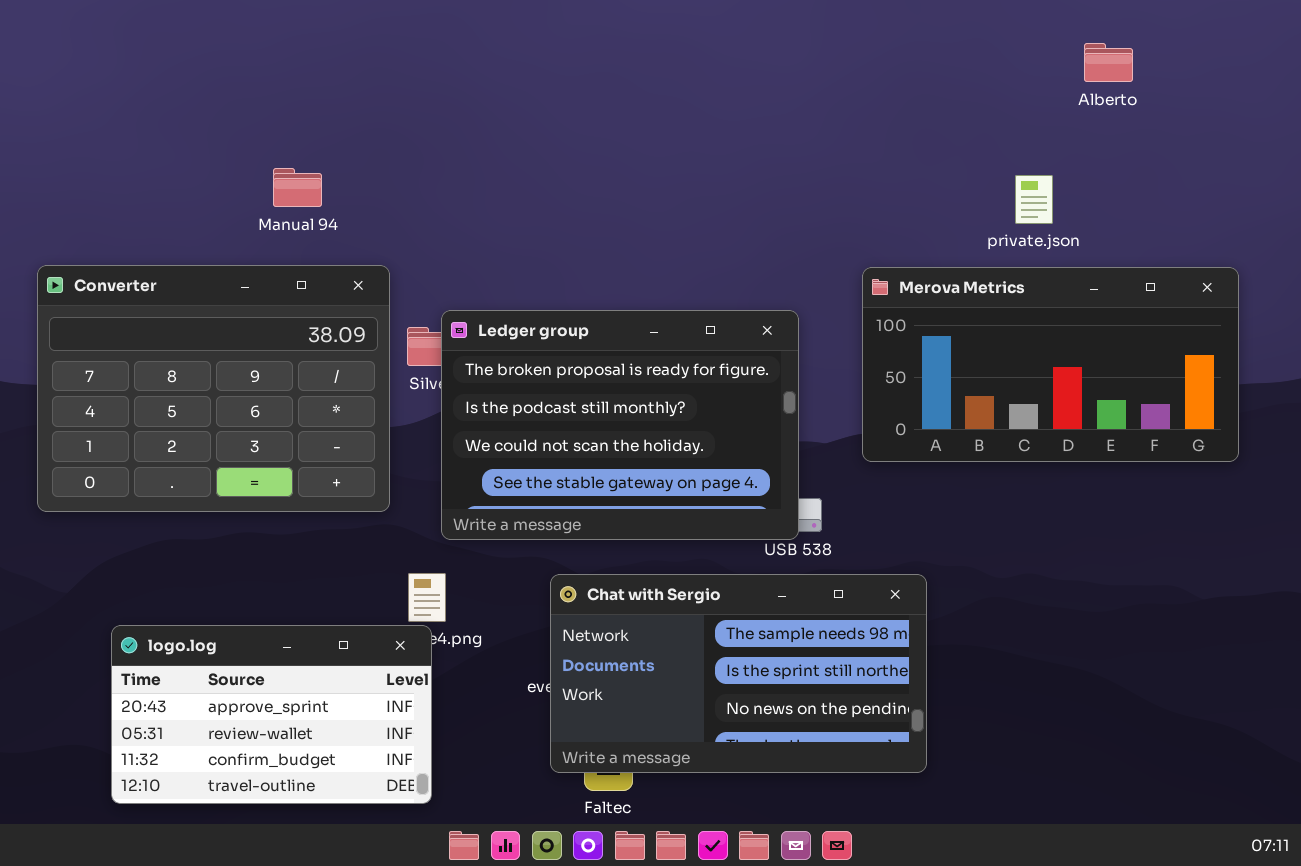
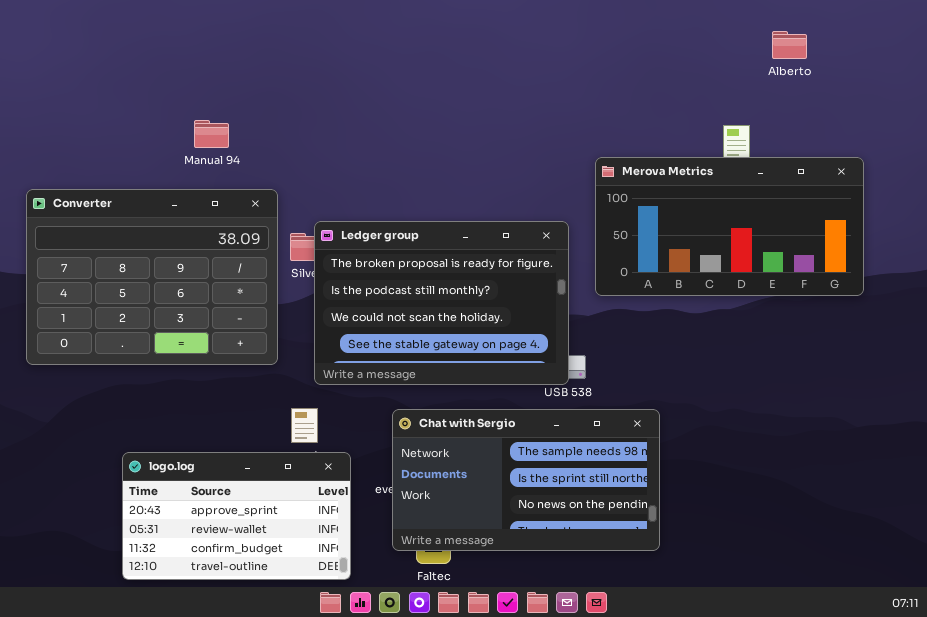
Merova Metrics: [862,267,1239,462] -> [595,157,864,296], moved
logo.log: [111,625,432,804] -> [122,452,351,580], moved

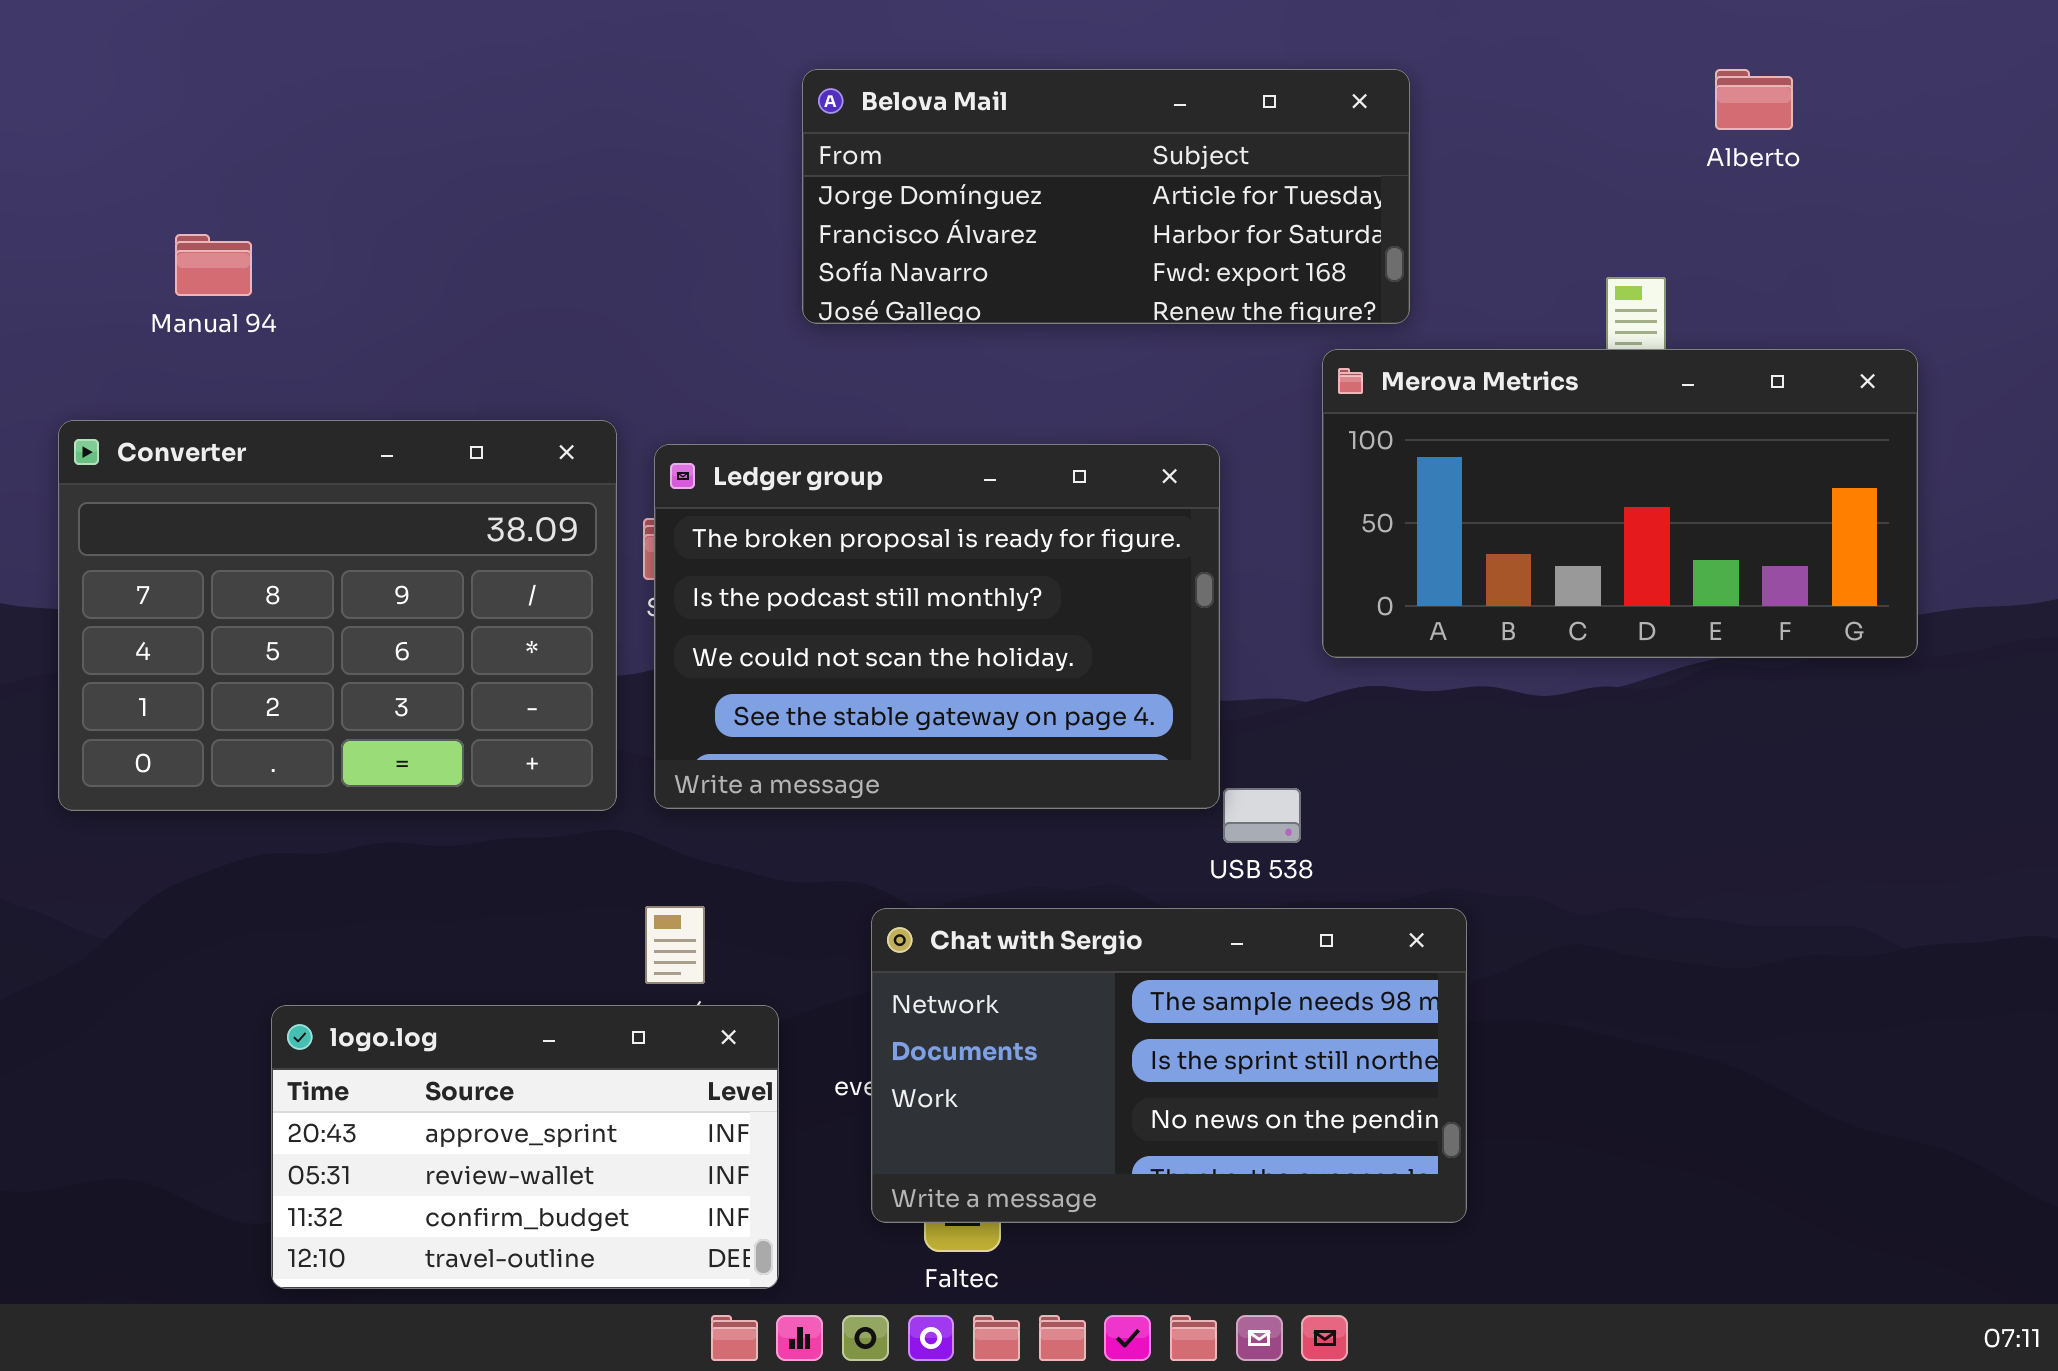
Belova Mail: none -> [802,69,1410,324], opened
Manual 94: [194,120,229,148] -> [175,234,252,296], moved
Ledger group: [314,221,569,385] -> [654,444,1220,809], moved

